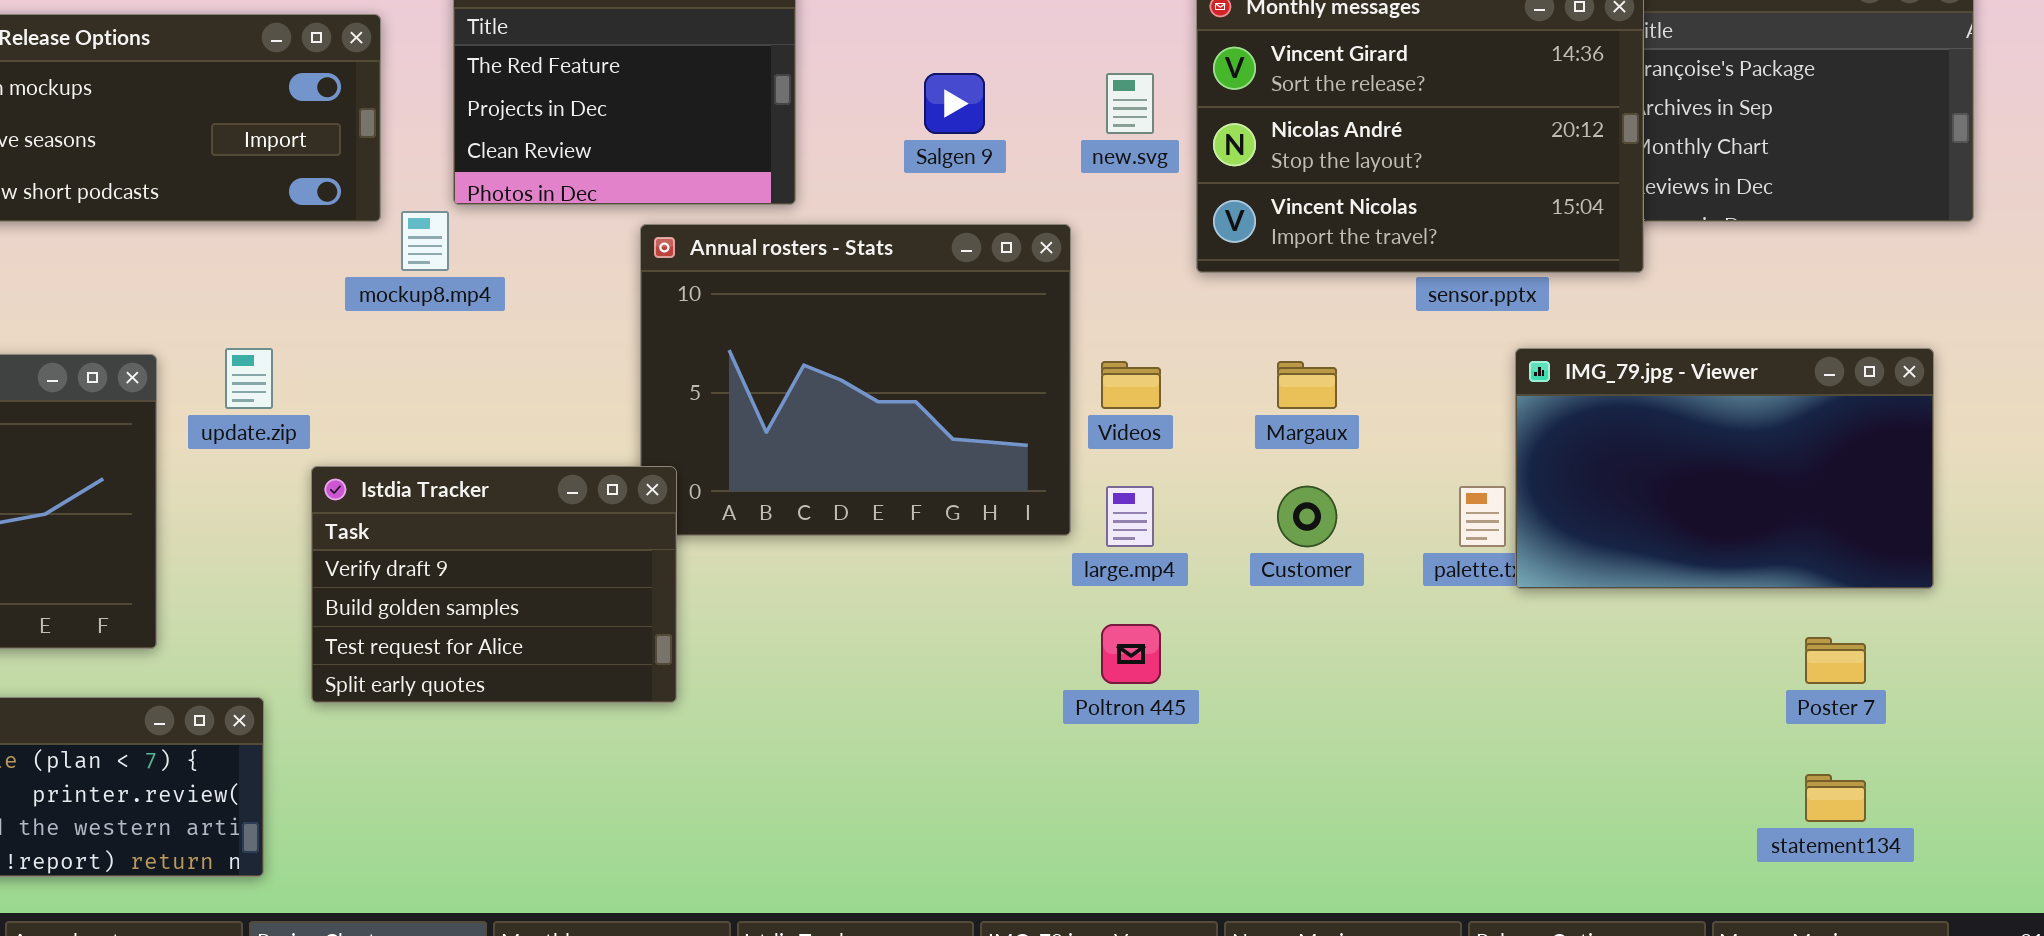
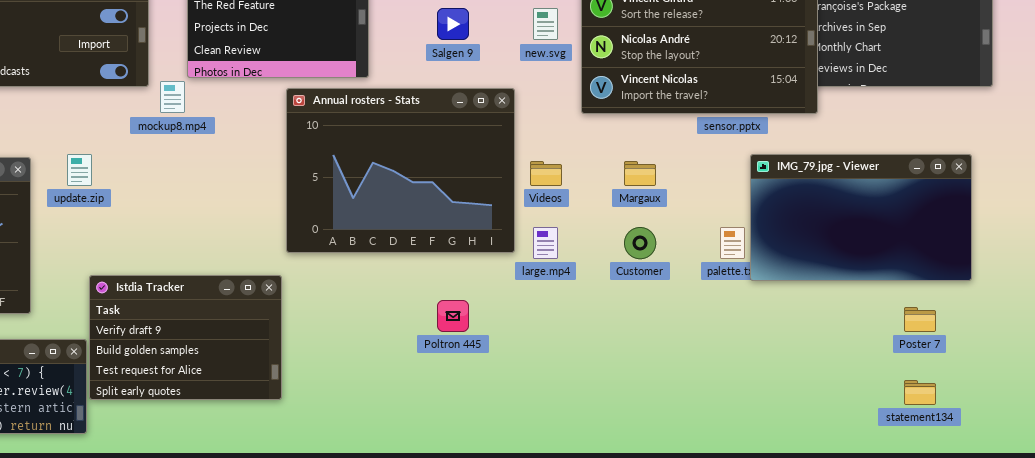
Istdia Tracker: [311,466,677,703] -> [89,275,282,400], moved
Poltron 445: [1101,624,1161,684] -> [437,300,469,332], moved

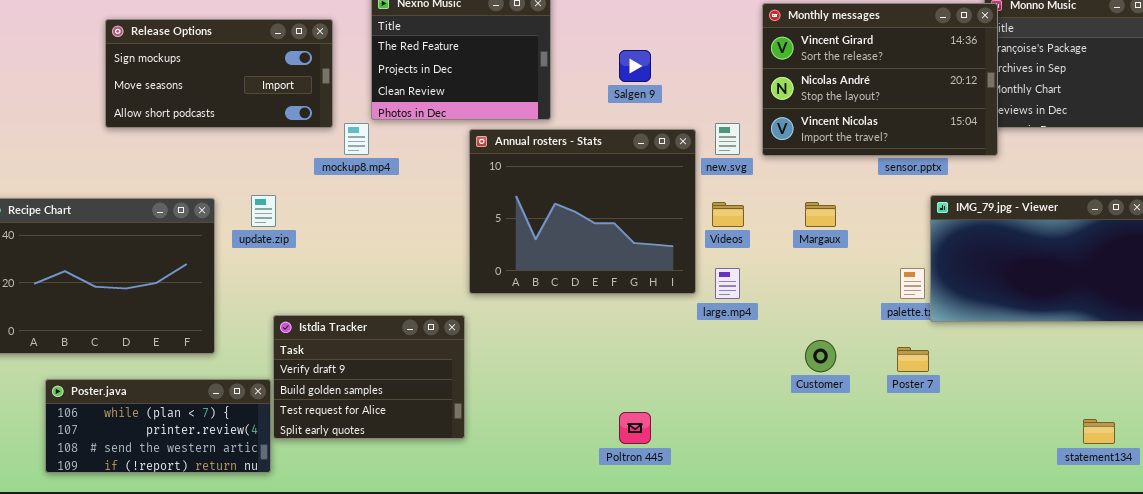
new.svg: [533,8,558,40] -> [715,123,740,155], moved
Customer: [624,227,656,259] -> [805,340,836,372], moved
Poltron 445: [437,300,469,332] -> [619,412,651,444], moved
Poster 7: [904,307,936,332] -> [897,347,929,372], moved

